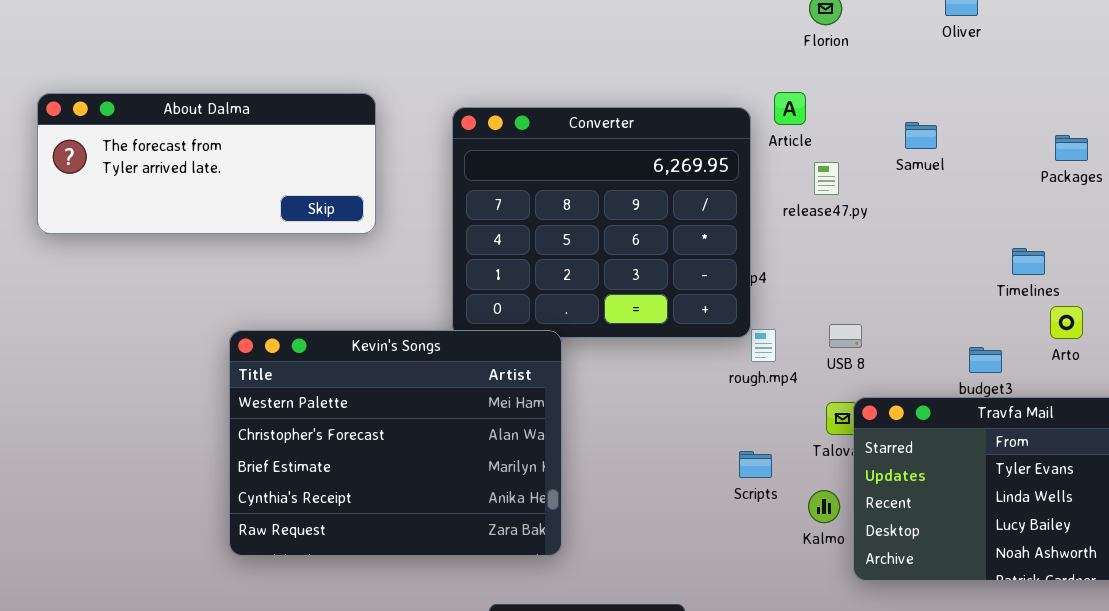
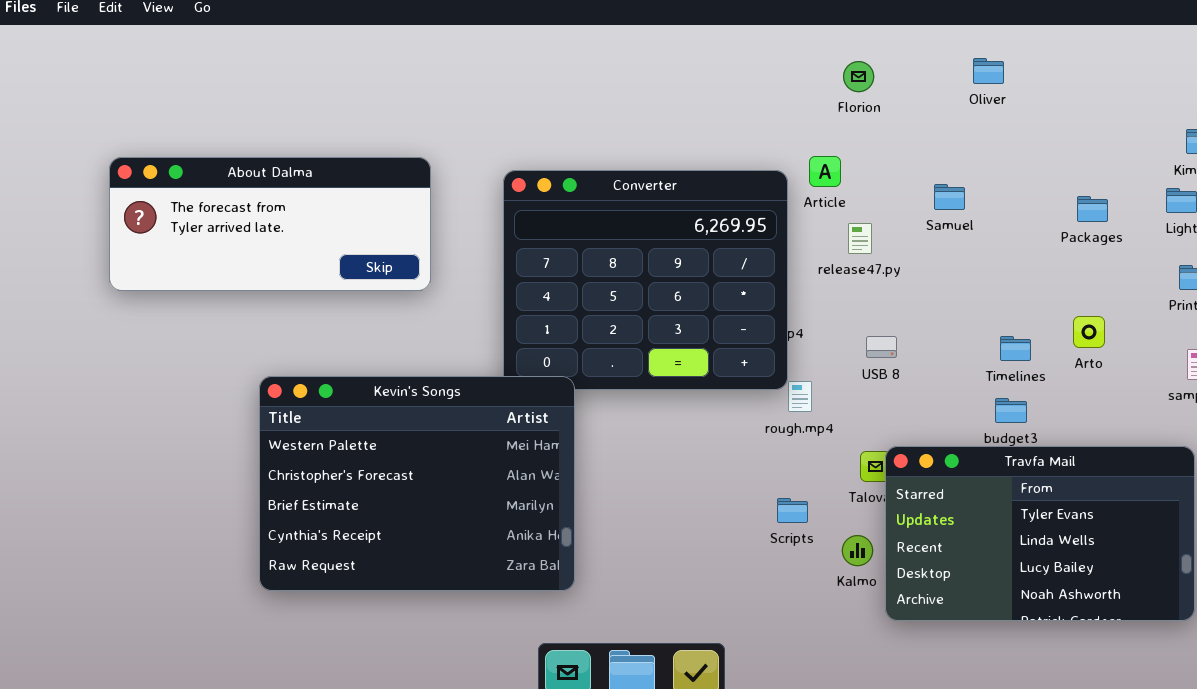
Timelines: [1012,248,1045,275] -> [1000,336,1031,361], moved
Arto: [1050,306,1083,339] -> [1073,316,1105,348], moved
USB 8: [829,324,862,348] -> [866,336,897,358], moved
Kevin's Songs: [229,330,562,556] -> [259,376,575,591], moved

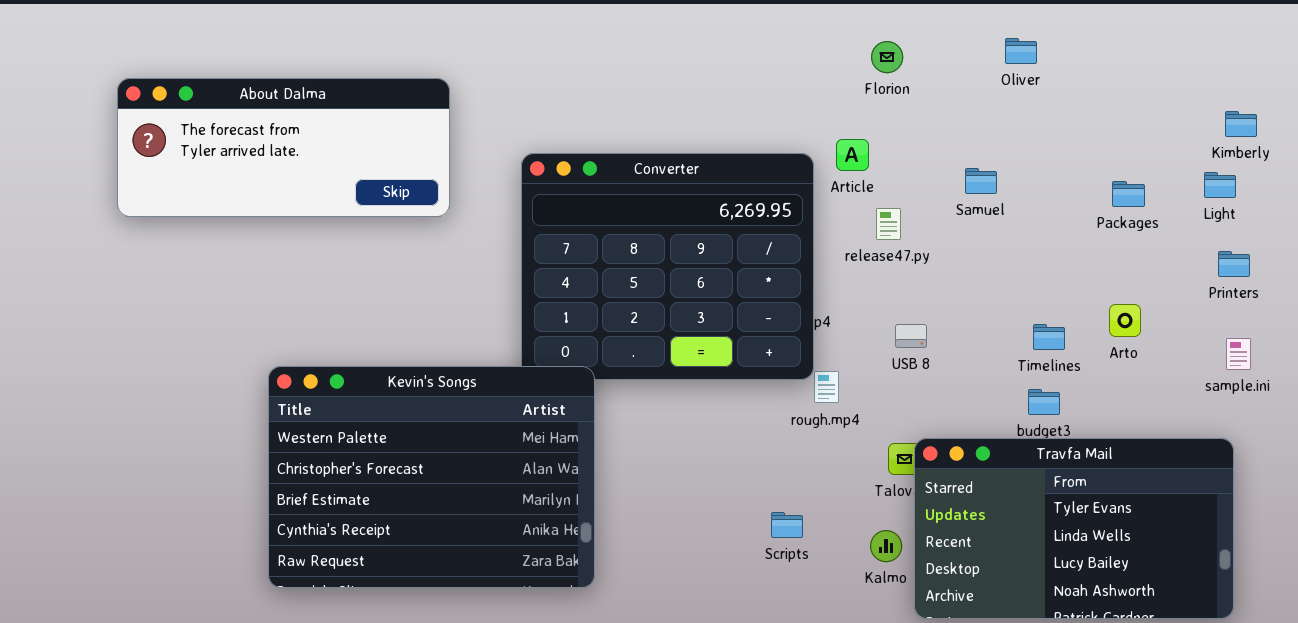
About Dalma: [109,157,431,291] -> [117,78,450,217], moved
Scripts: [777,498,808,523] -> [771,512,803,538], moved

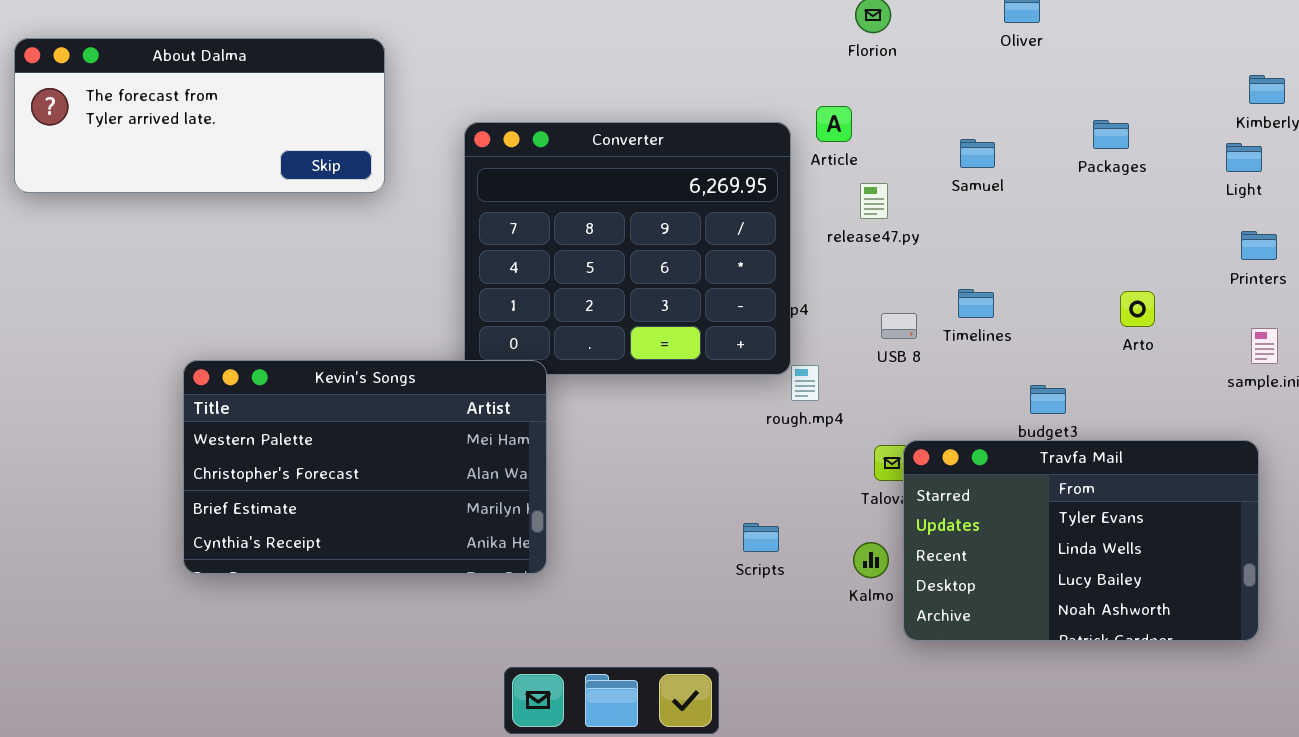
Packages: [1112,181,1145,207] -> [1093,120,1129,149], moved
Timelines: [1033,324,1065,350] -> [958,289,994,318], moved
Kevin's Songs: [268,366,595,588] -> [183,360,547,574], resized

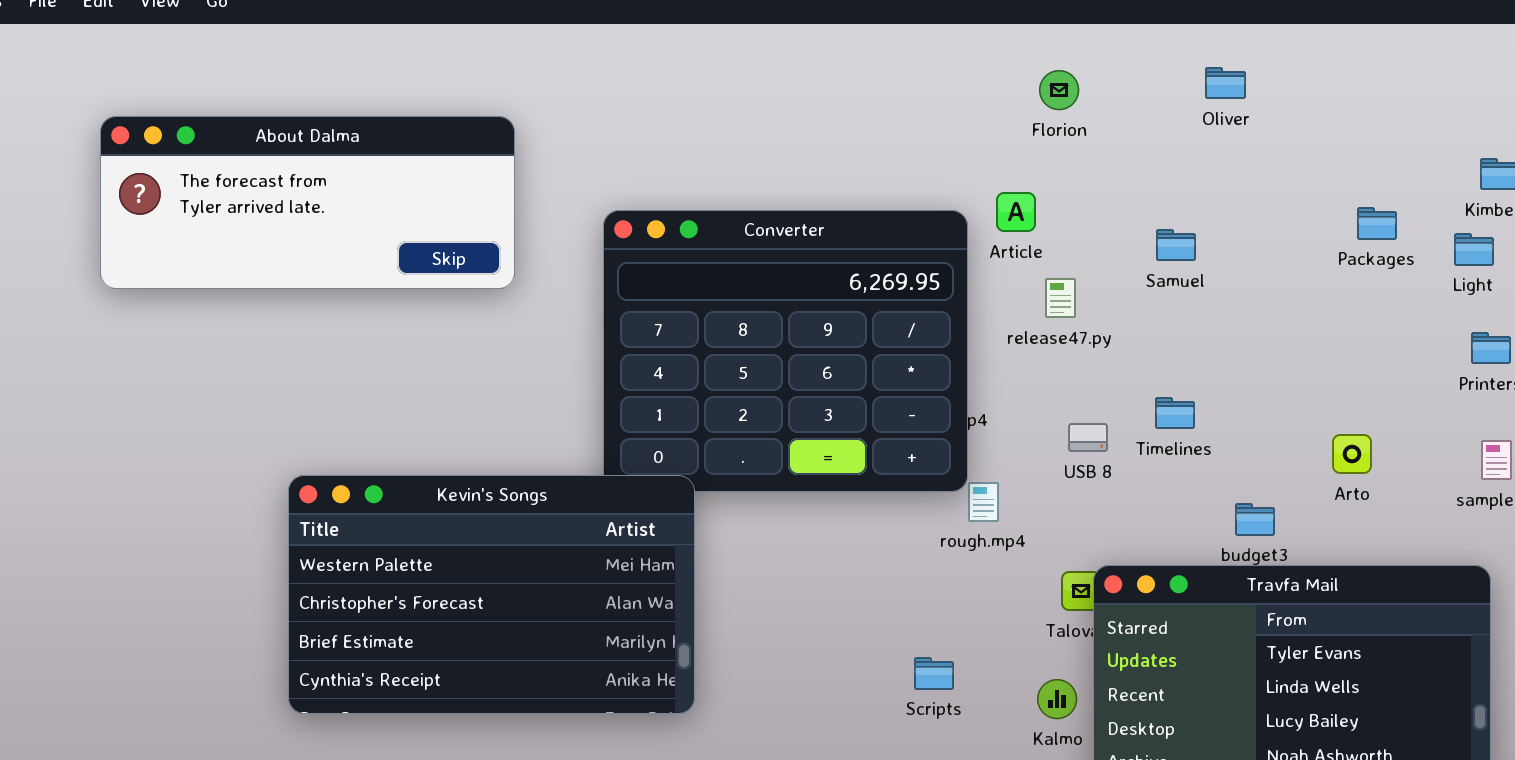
Packages: [1093,120,1129,149] -> [1357,207,1397,240], moved
Arto: [1120,291,1155,327] -> [1332,434,1372,474], moved

